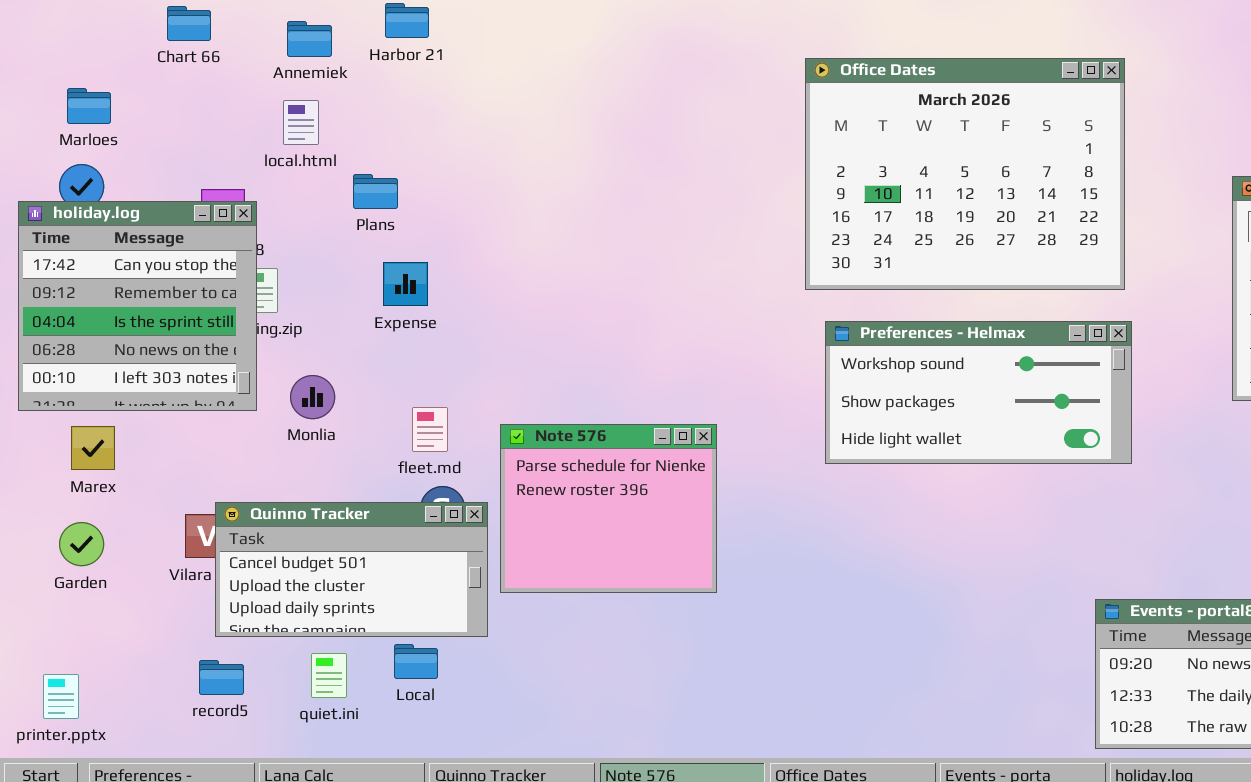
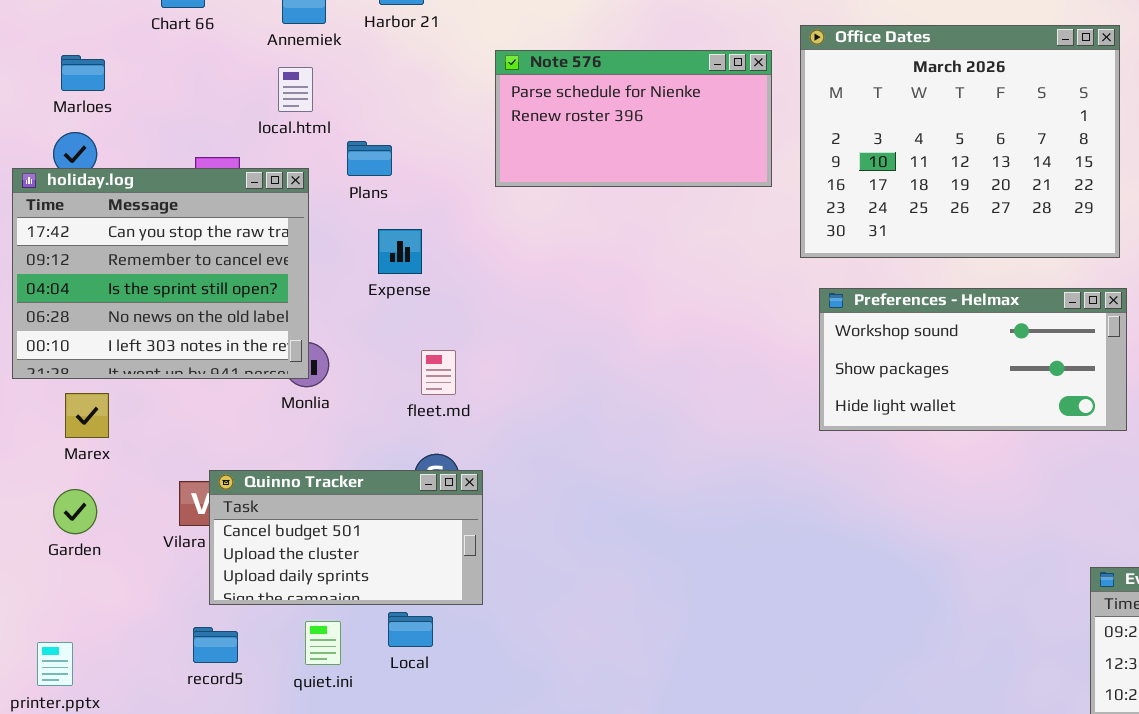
holiday.log: [18,201,257,411] -> [12,168,309,379], resized
fleet.md: [412,407,448,452] -> [421,350,456,395], moved
Note 576: [500,424,717,593] -> [495,50,772,187], moved, resized

